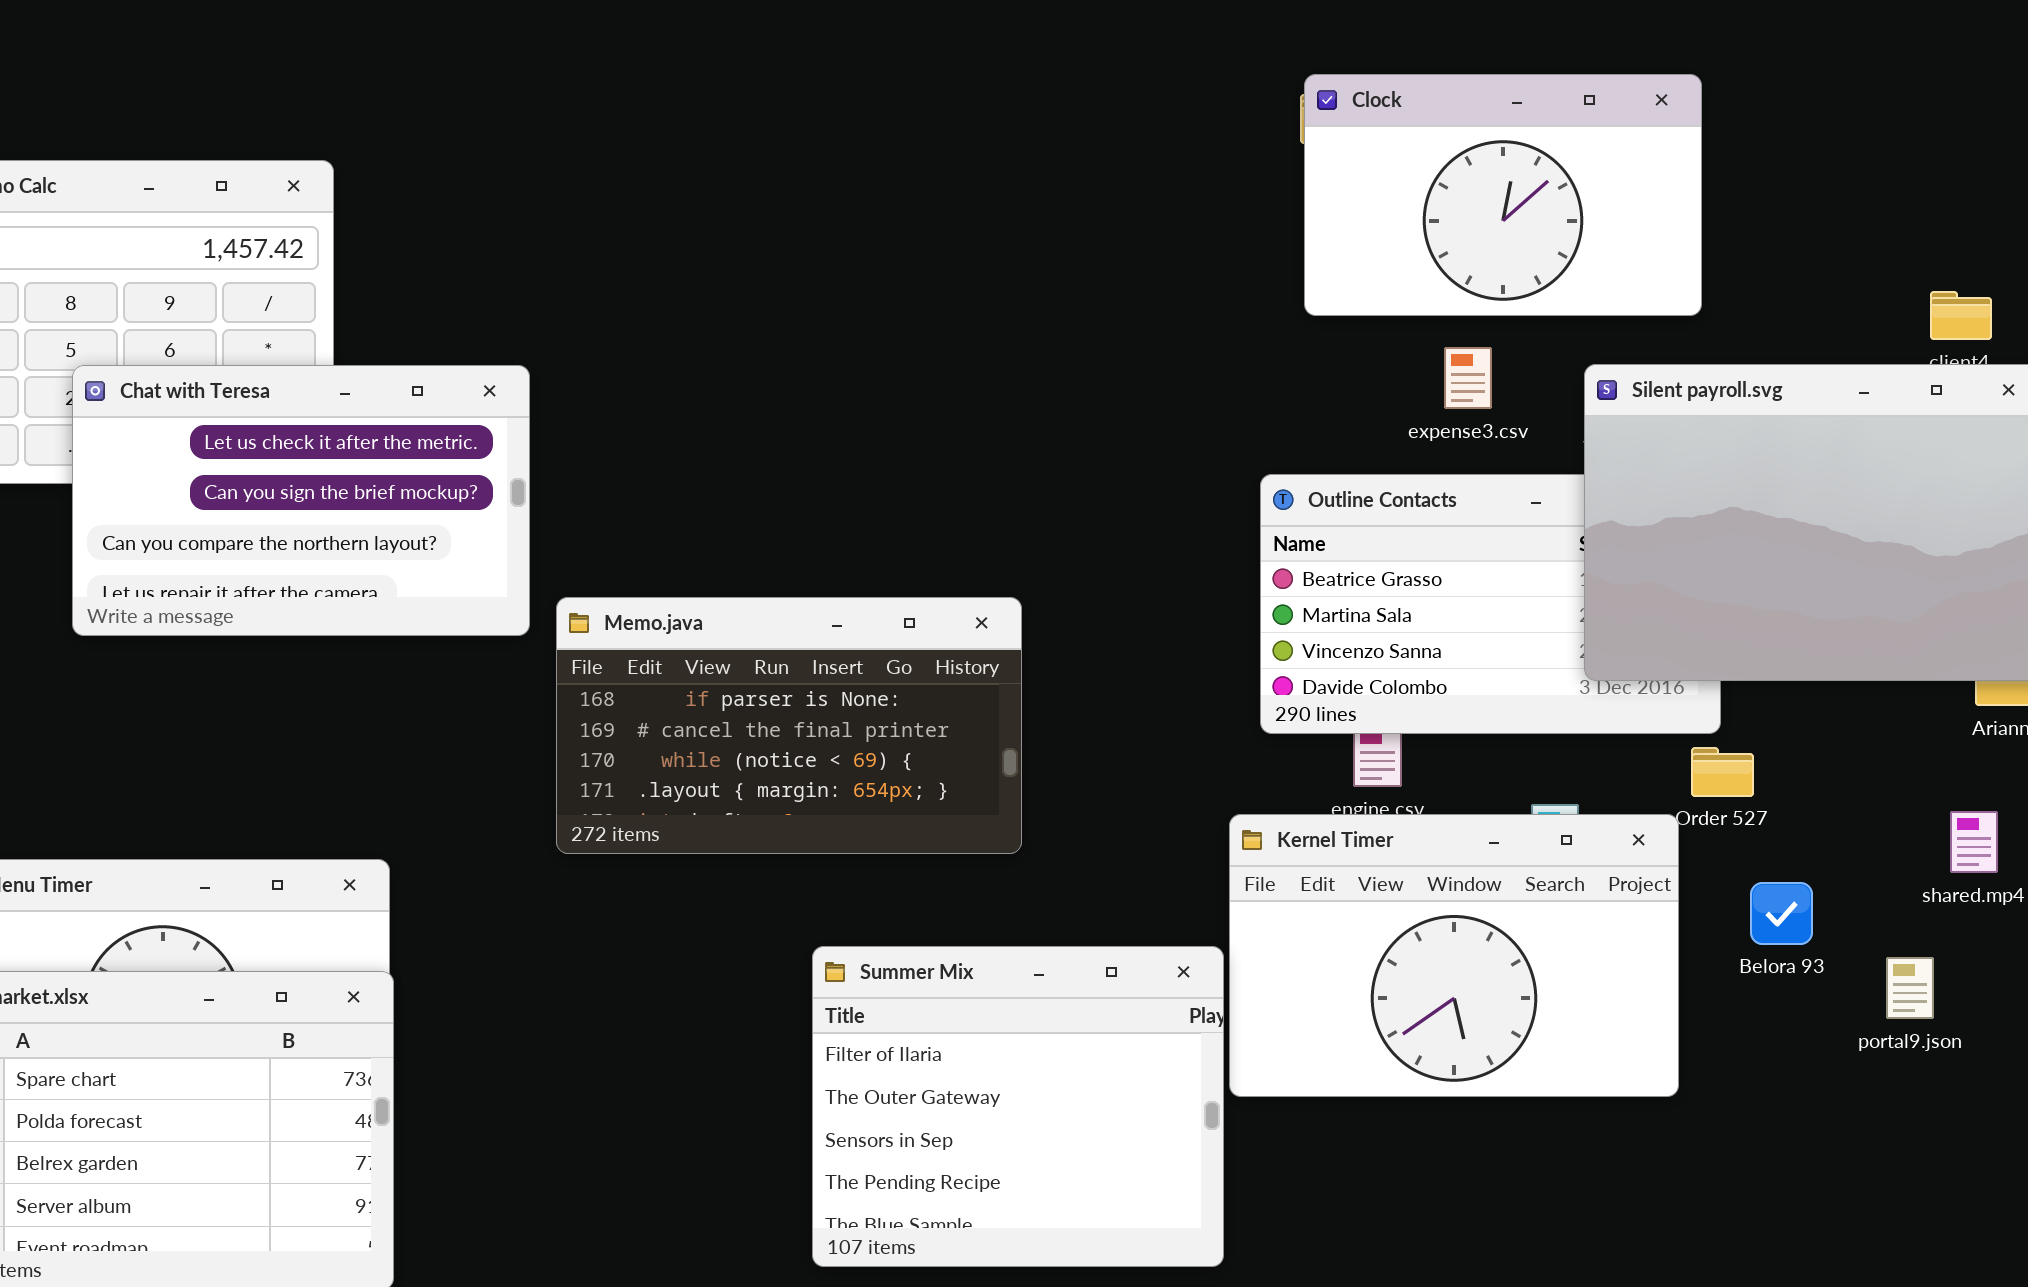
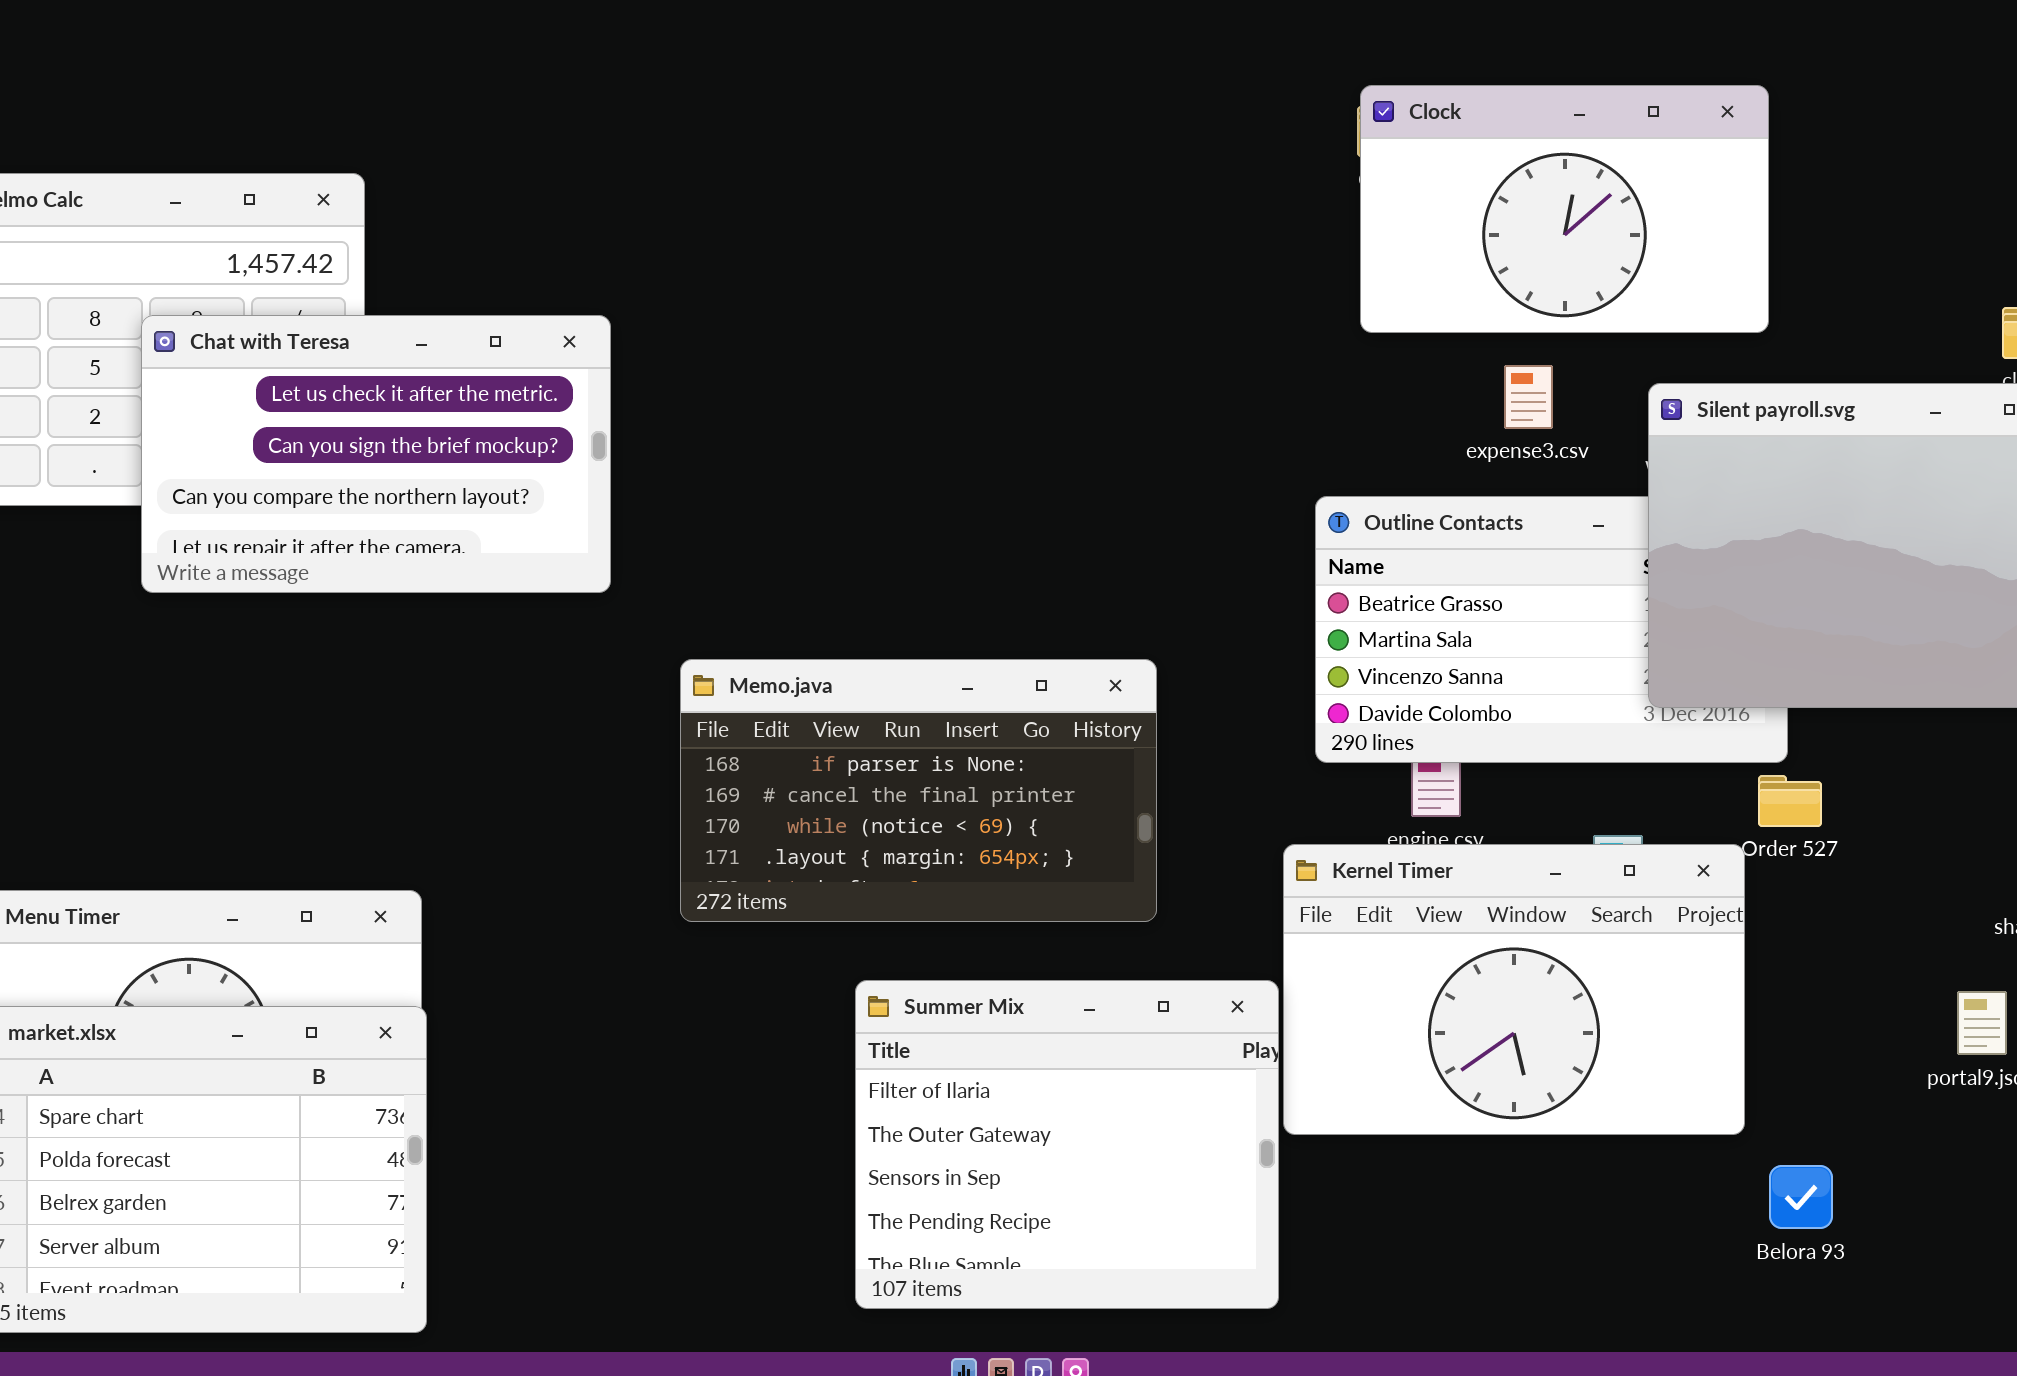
Chat with Teresa: [72,365,530,636] -> [141,315,611,593], moved
Memo.java: [556,597,1022,854] -> [680,659,1157,922], moved
Belora 93: [1750,882,1813,945] -> [1769,1165,1833,1229], moved

